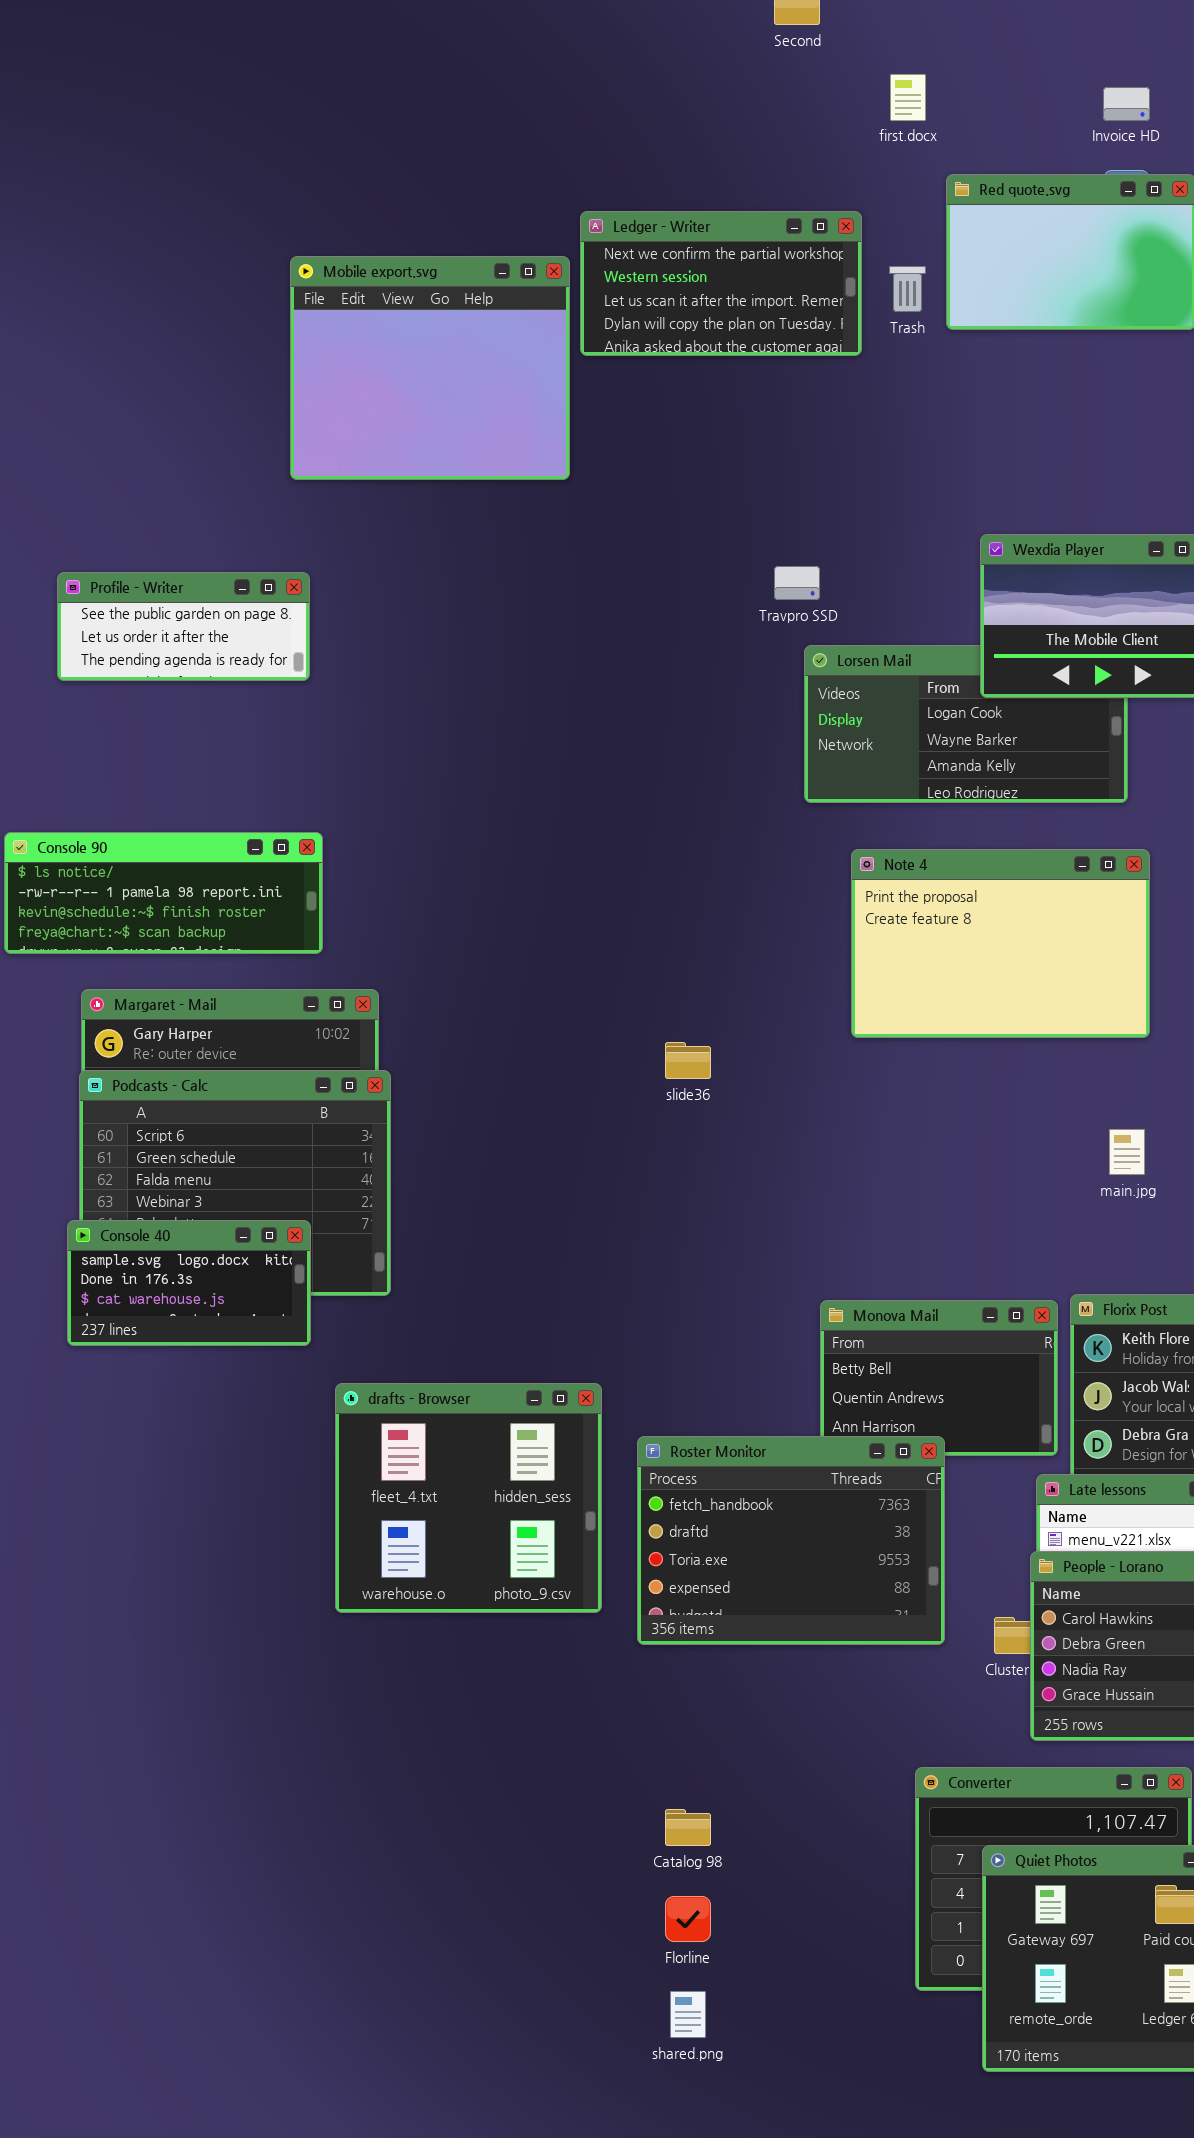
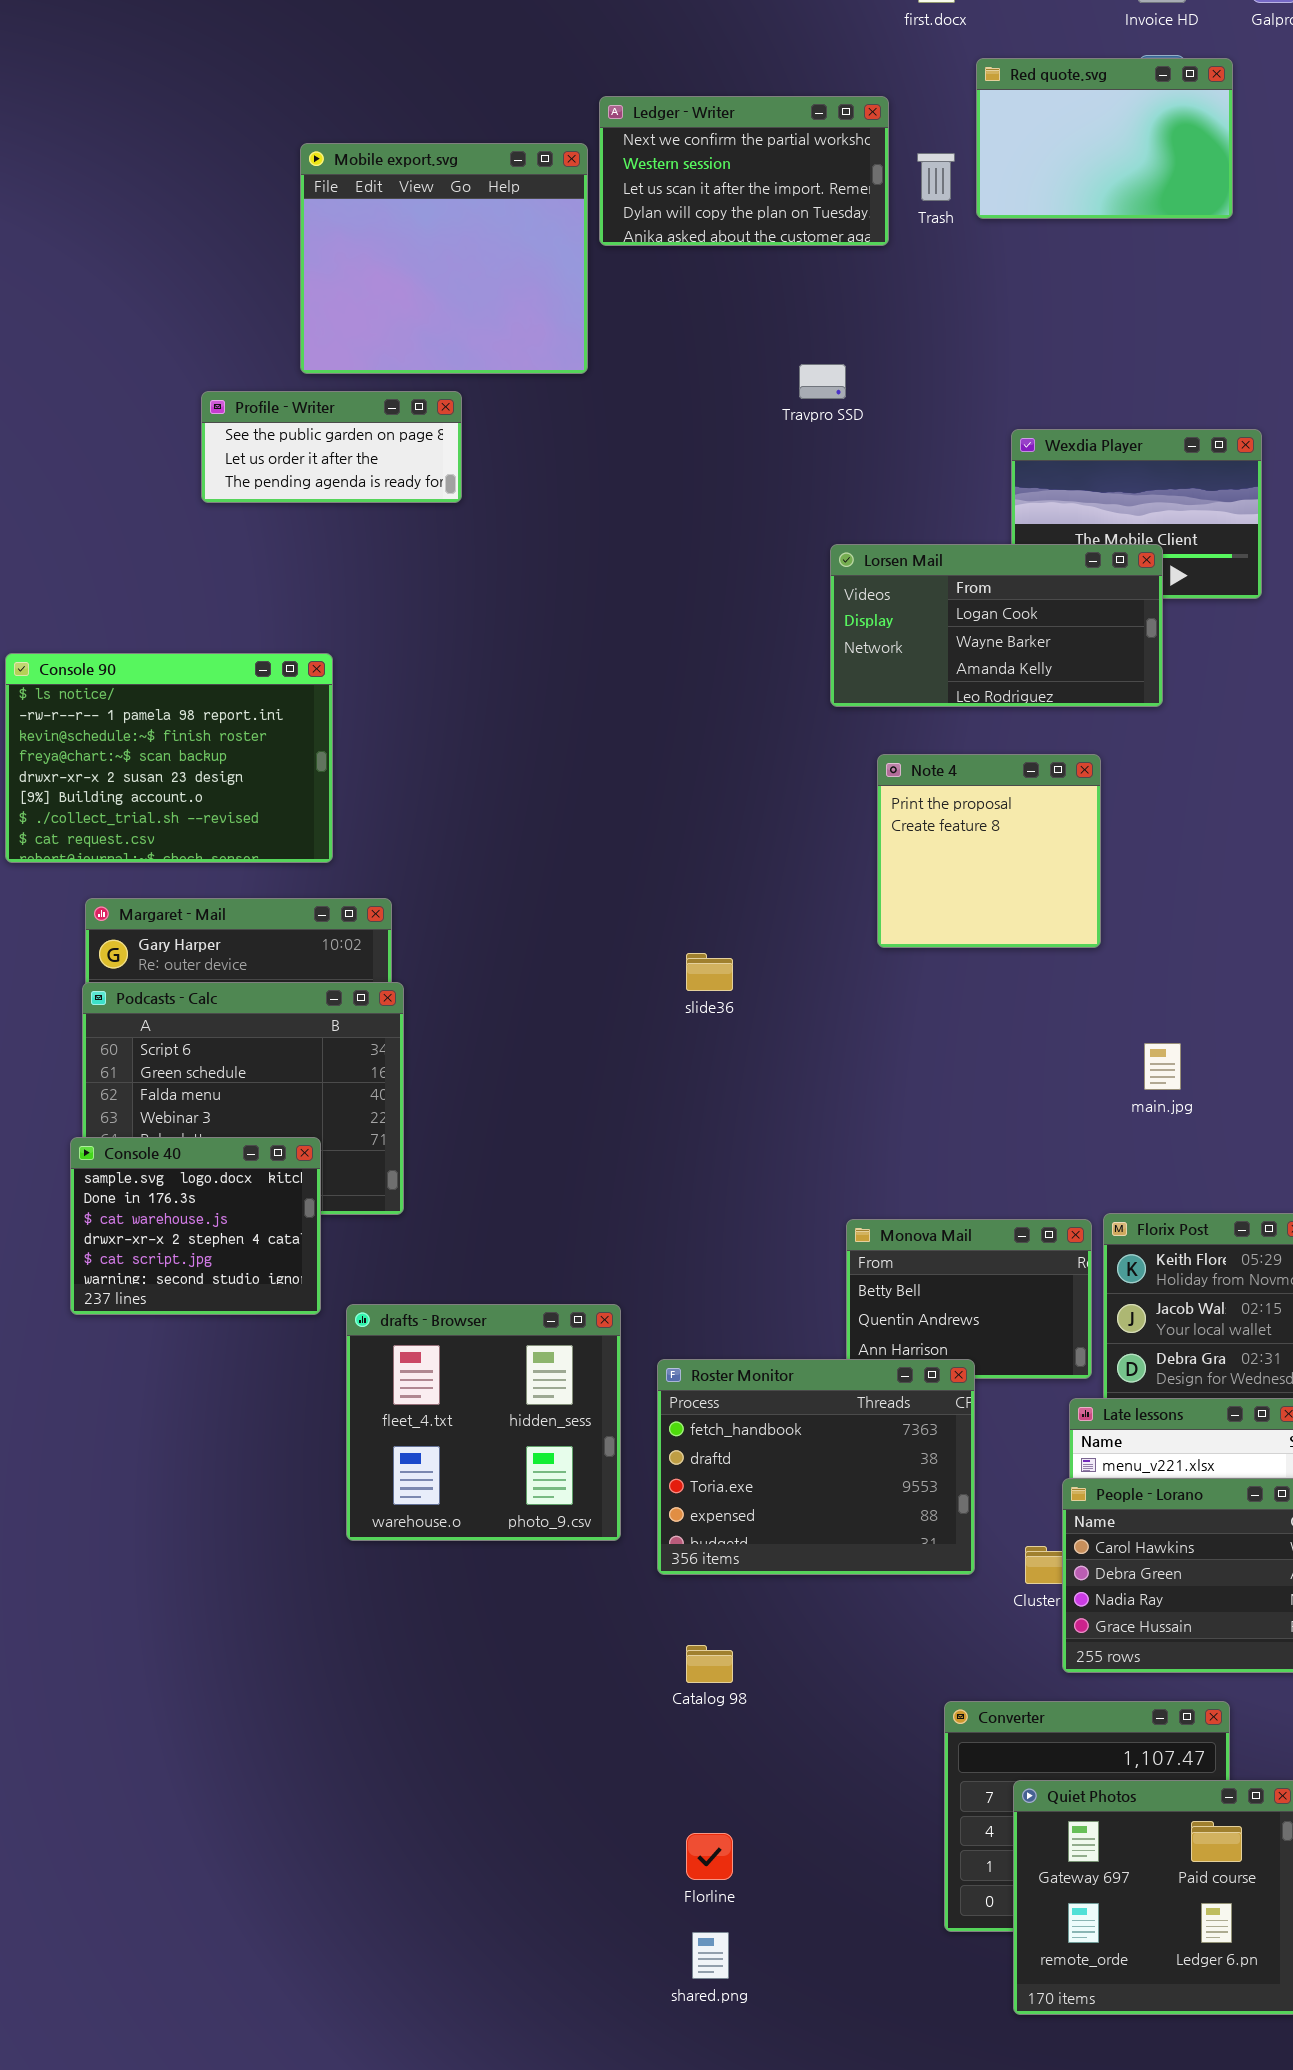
Travpro SSD: [774,566,820,600] -> [799,364,846,399], moved
Profile - Writer: [57,572,310,681] -> [201,391,462,503], moved
Lorsen Mail: [804,645,1128,803] -> [830,544,1163,707], raised
Console 90: [4,832,323,954] -> [5,653,333,863], resized
Note 4: [851,849,1150,1038] -> [877,754,1101,948], resized
Console 40: [67,1220,311,1346] -> [70,1137,321,1315], resized
Catalog 98: [665,1809,711,1846] -> [686,1645,733,1683], moved

